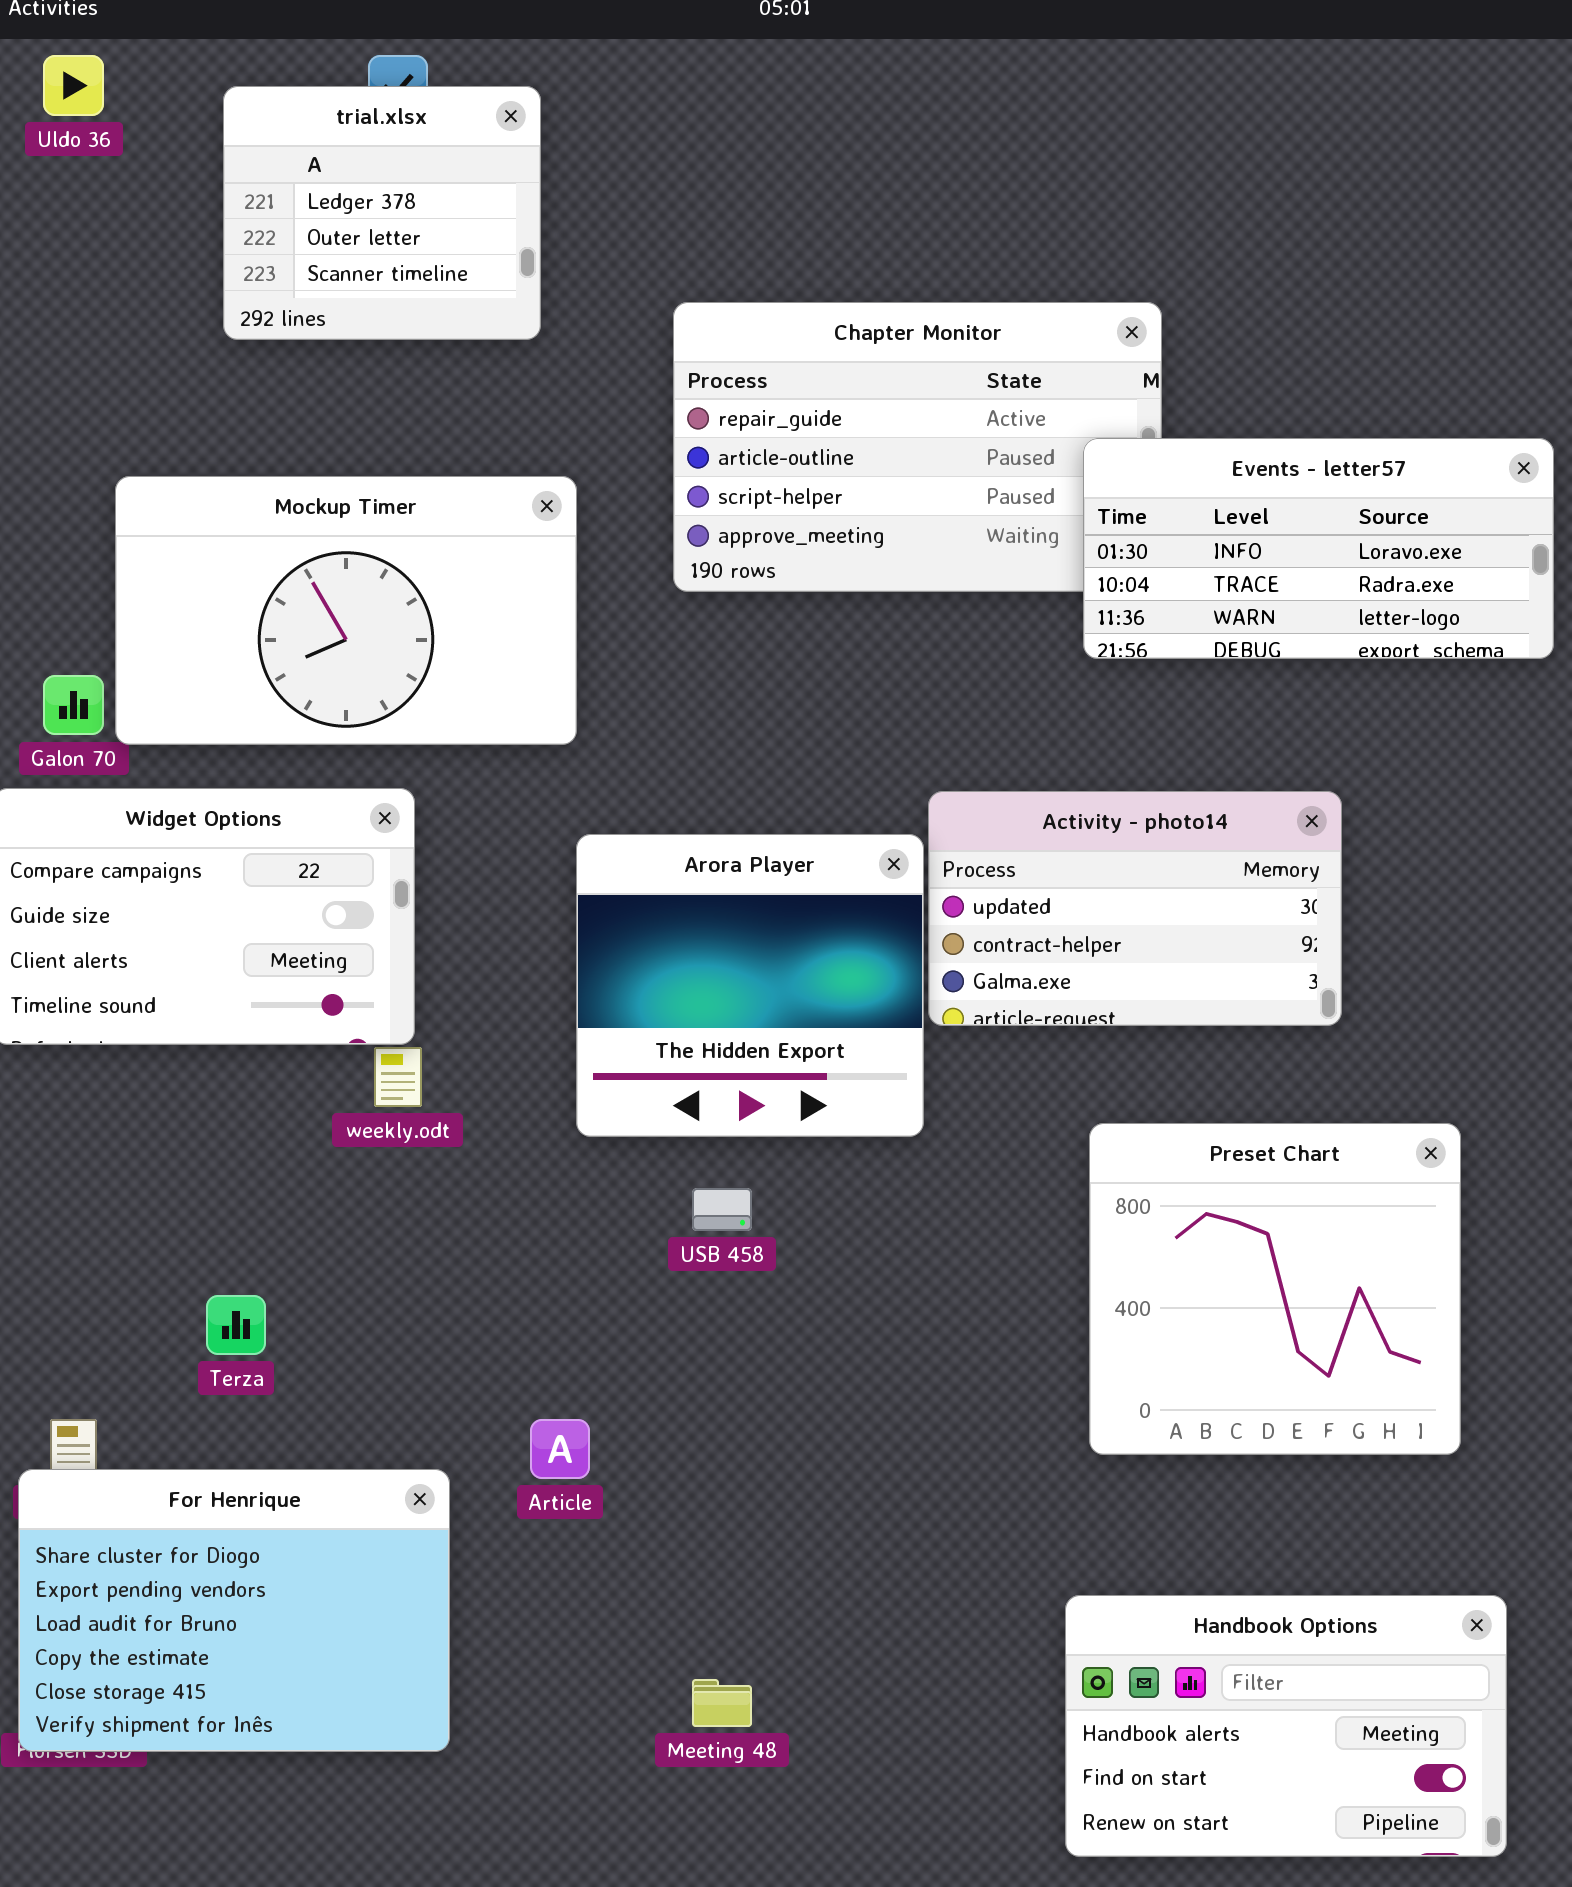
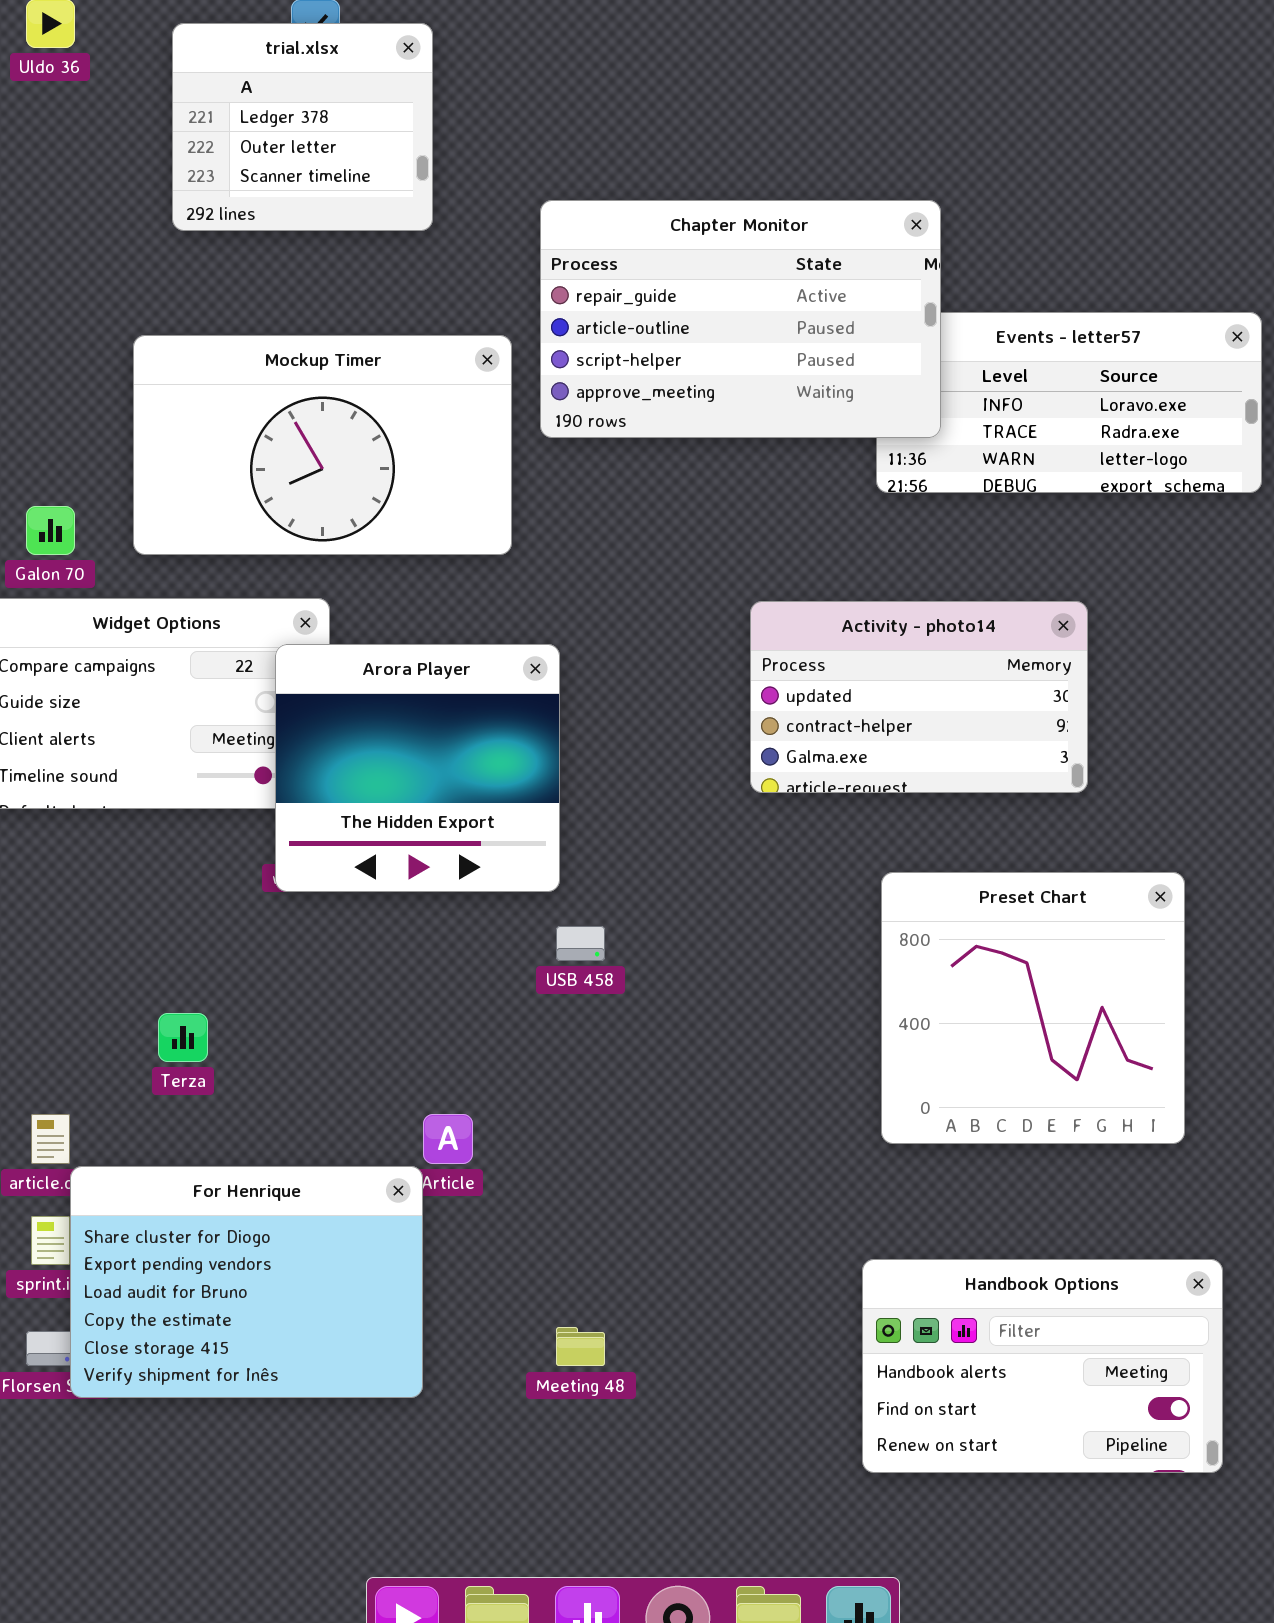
Chapter Monitor: [673,302,1162,592] -> [540,200,941,438], raised
Mockup Timer: [115,476,577,745] -> [133,335,512,555], moved
Arora Player: [576,834,924,1137] -> [275,644,560,892], moved
For Henrique: [18,1469,450,1752] -> [70,1166,423,1398], moved

